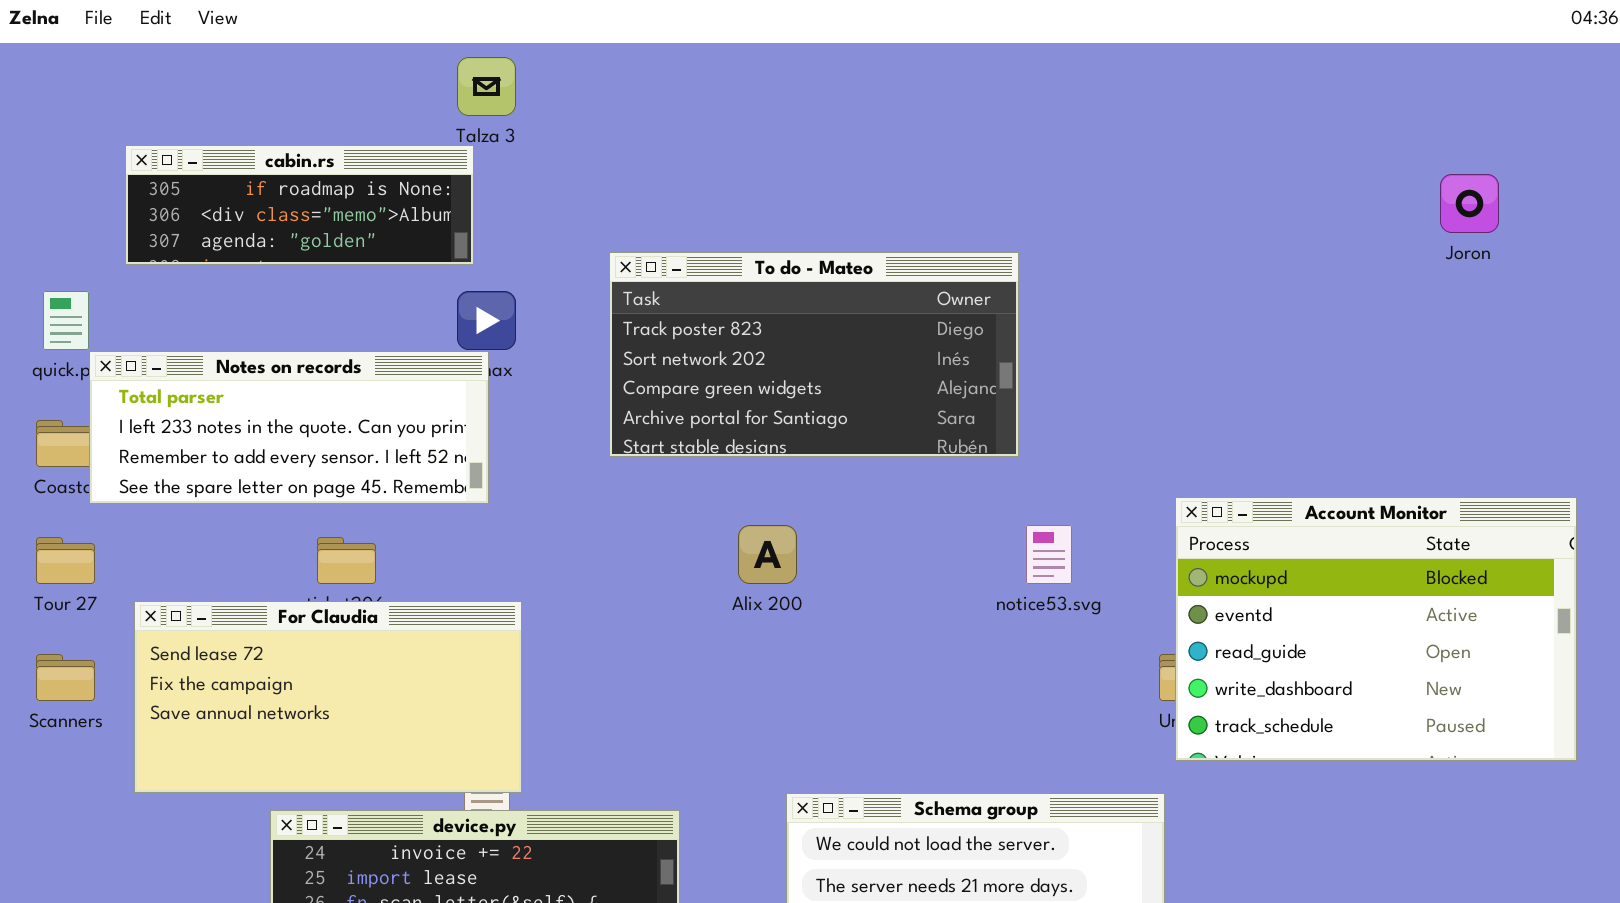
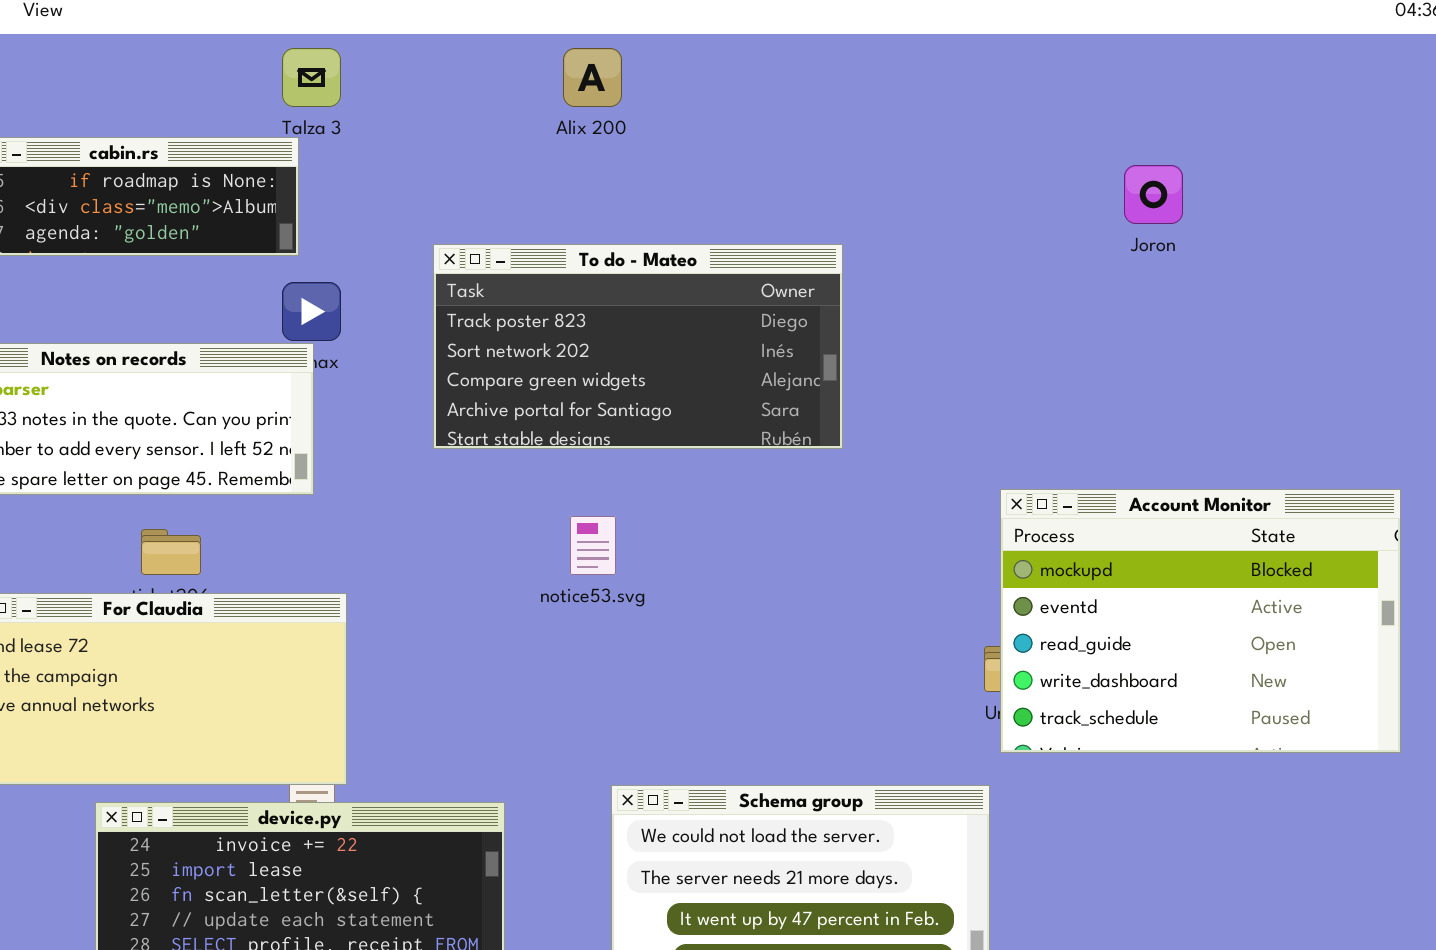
Joron: [1440,174,1499,233] -> [1124,165,1183,224], moved
Alix 200: [738,525,797,584] -> [563,48,622,107], moved
notice53.svg: [1026,525,1072,584] -> [570,516,616,575], moved

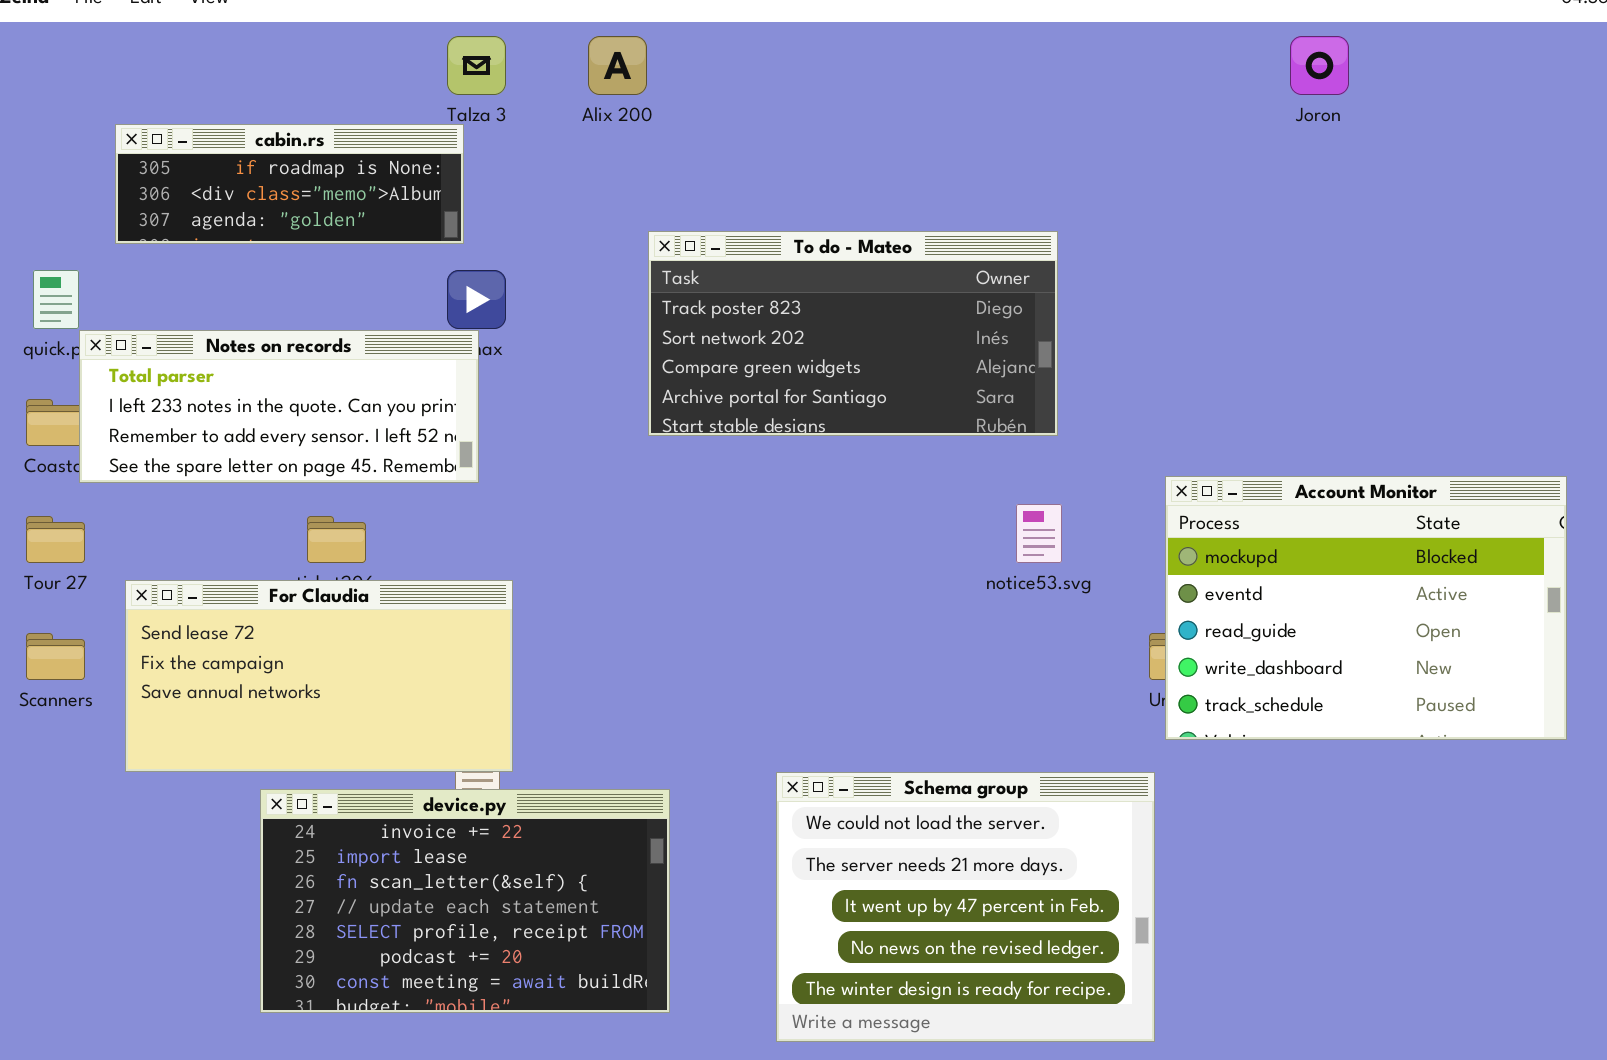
Alix 200: [563,48,622,107] -> [588,36,647,95], moved
Joron: [1124,165,1183,224] -> [1290,36,1349,95], moved
To do - Mateo: [433,244,843,449] -> [648,231,1058,436], moved
notice53.svg: [570,516,616,575] -> [1016,504,1062,563], moved

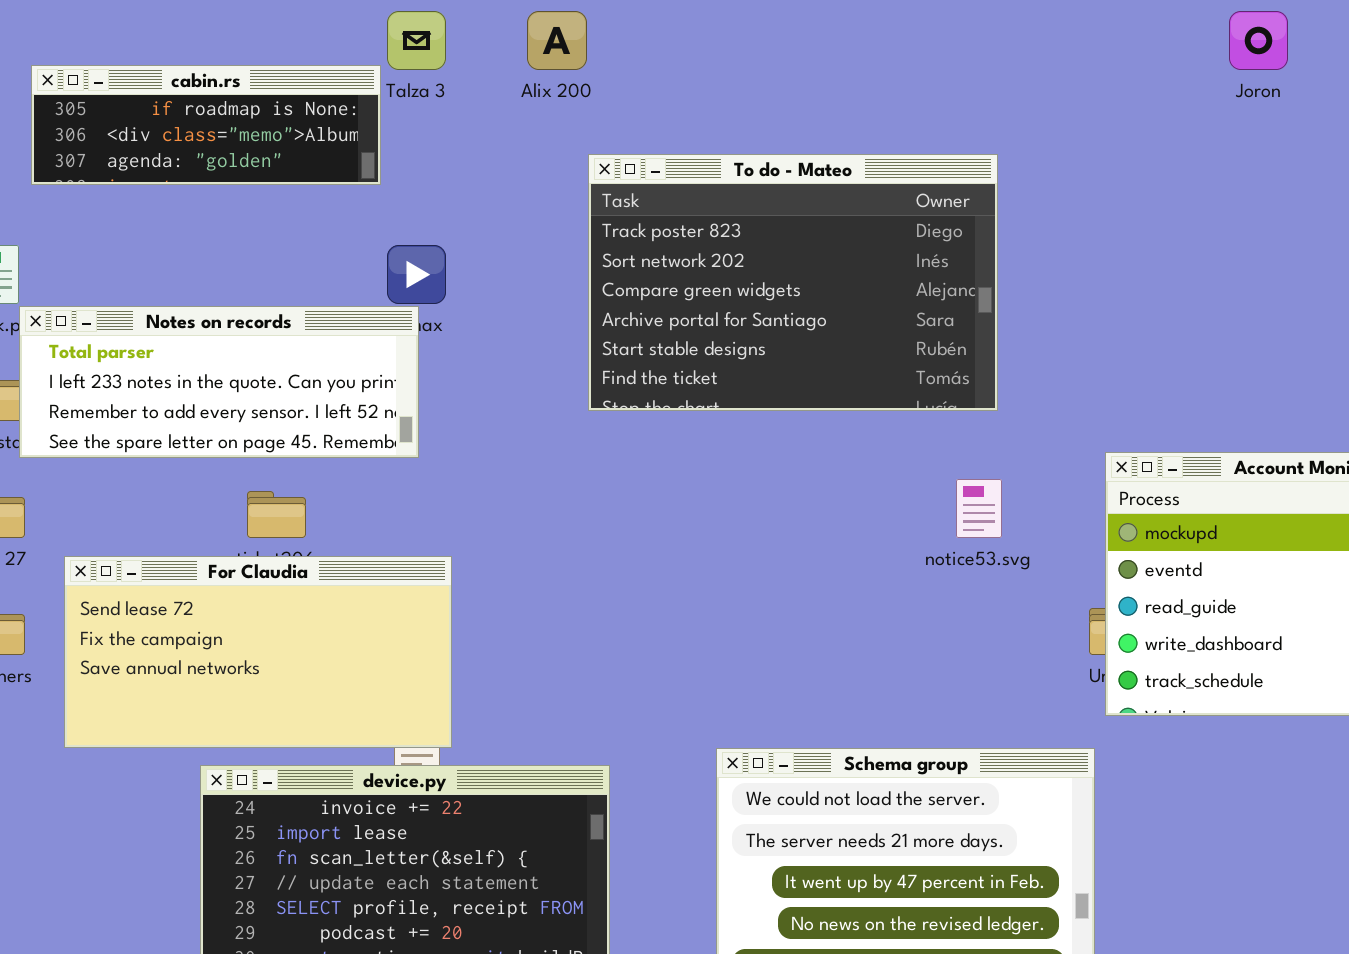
cabin.rs: [115,124,464,244] -> [31,65,381,185], moved
To do - Mateo: [648,231,1058,436] -> [588,154,998,411], resized

